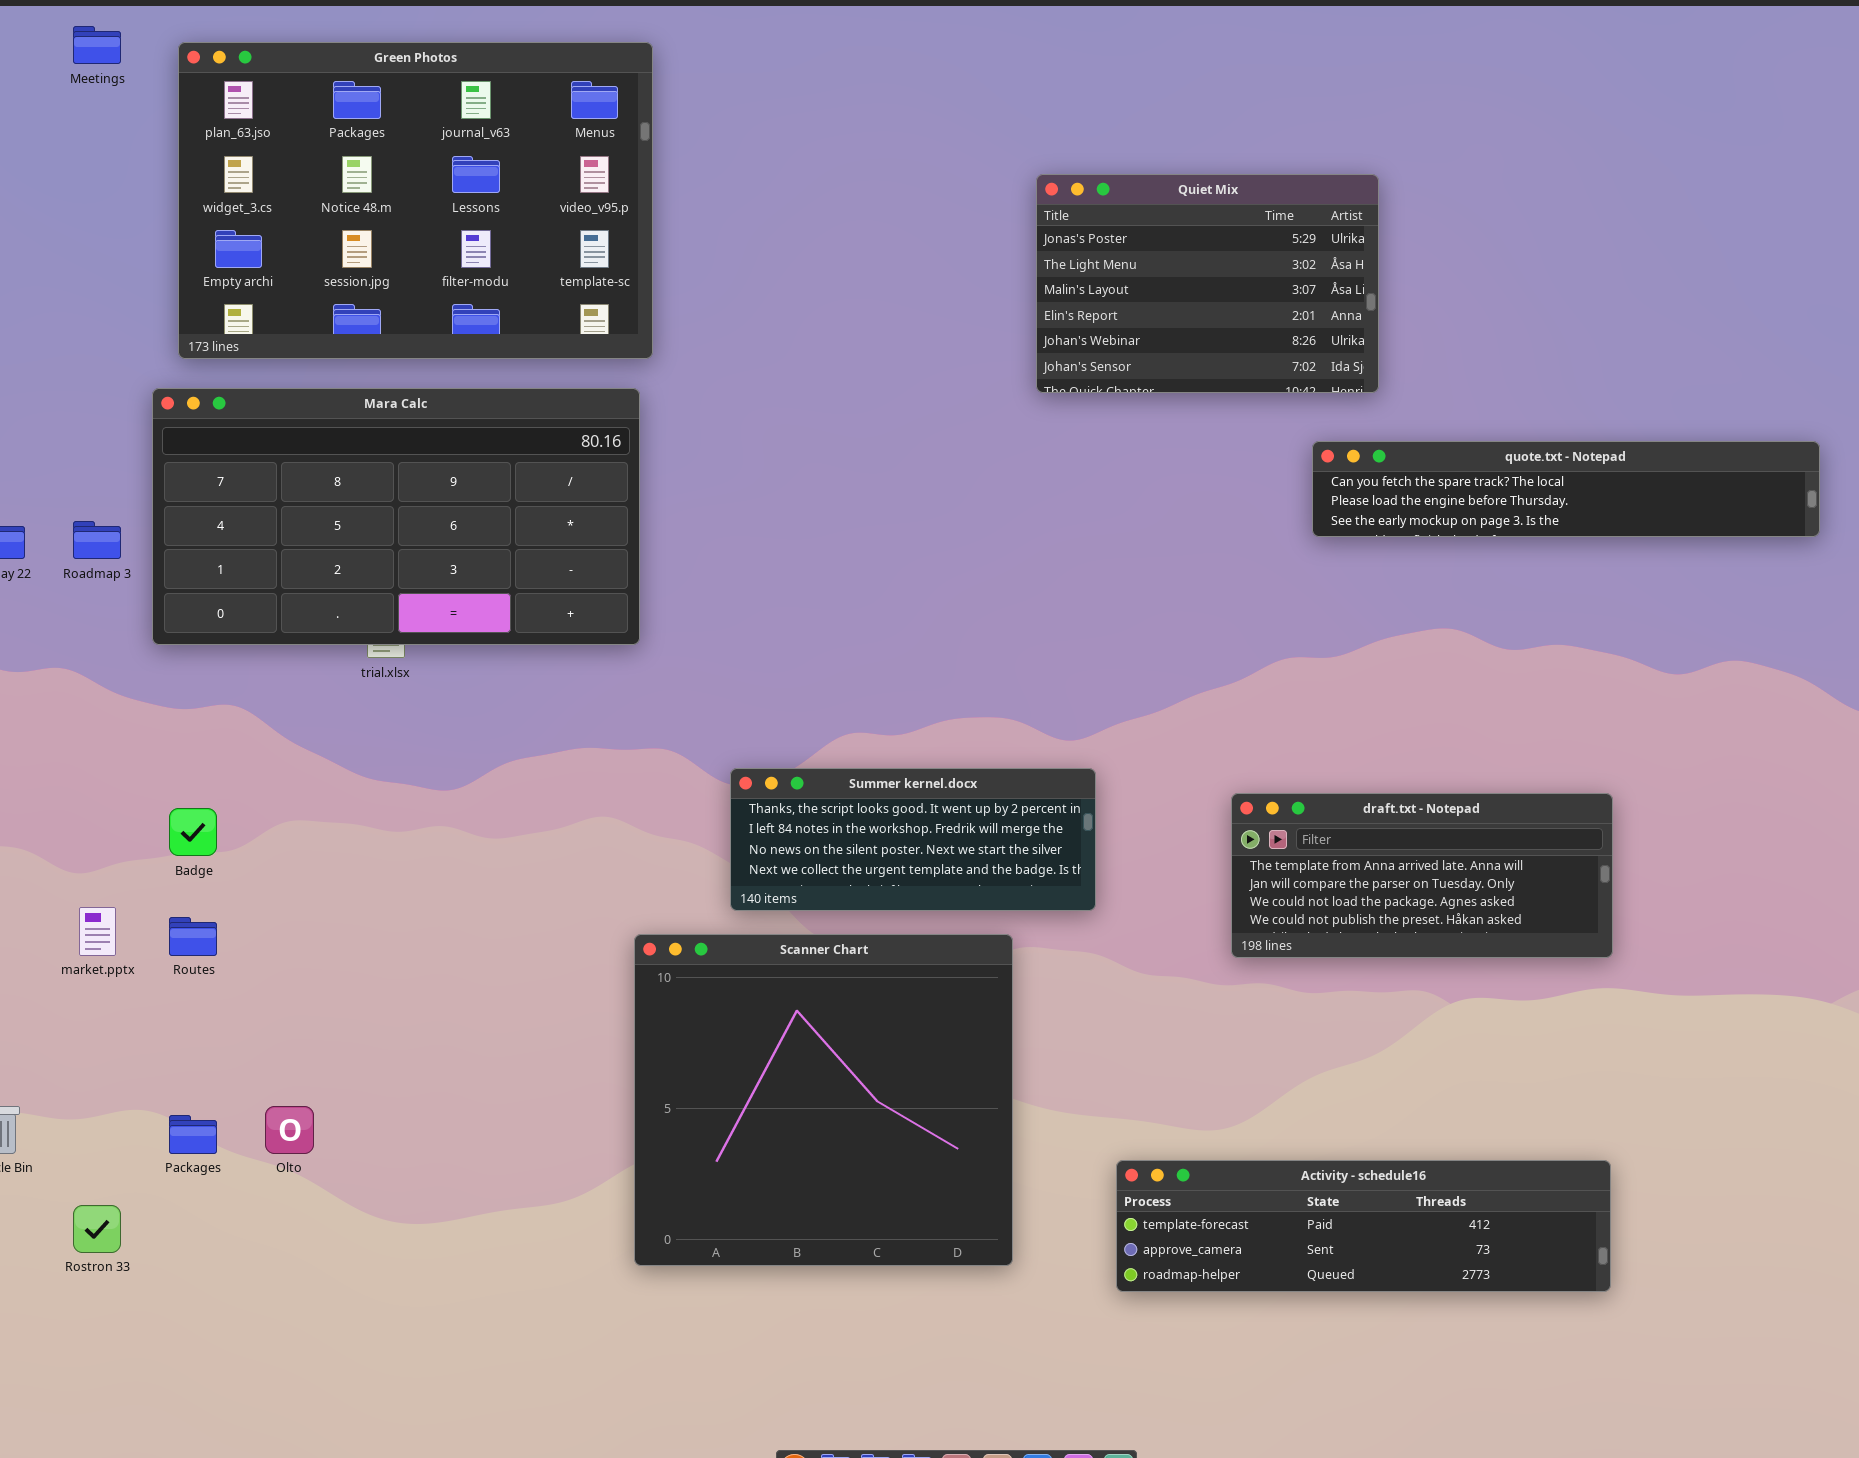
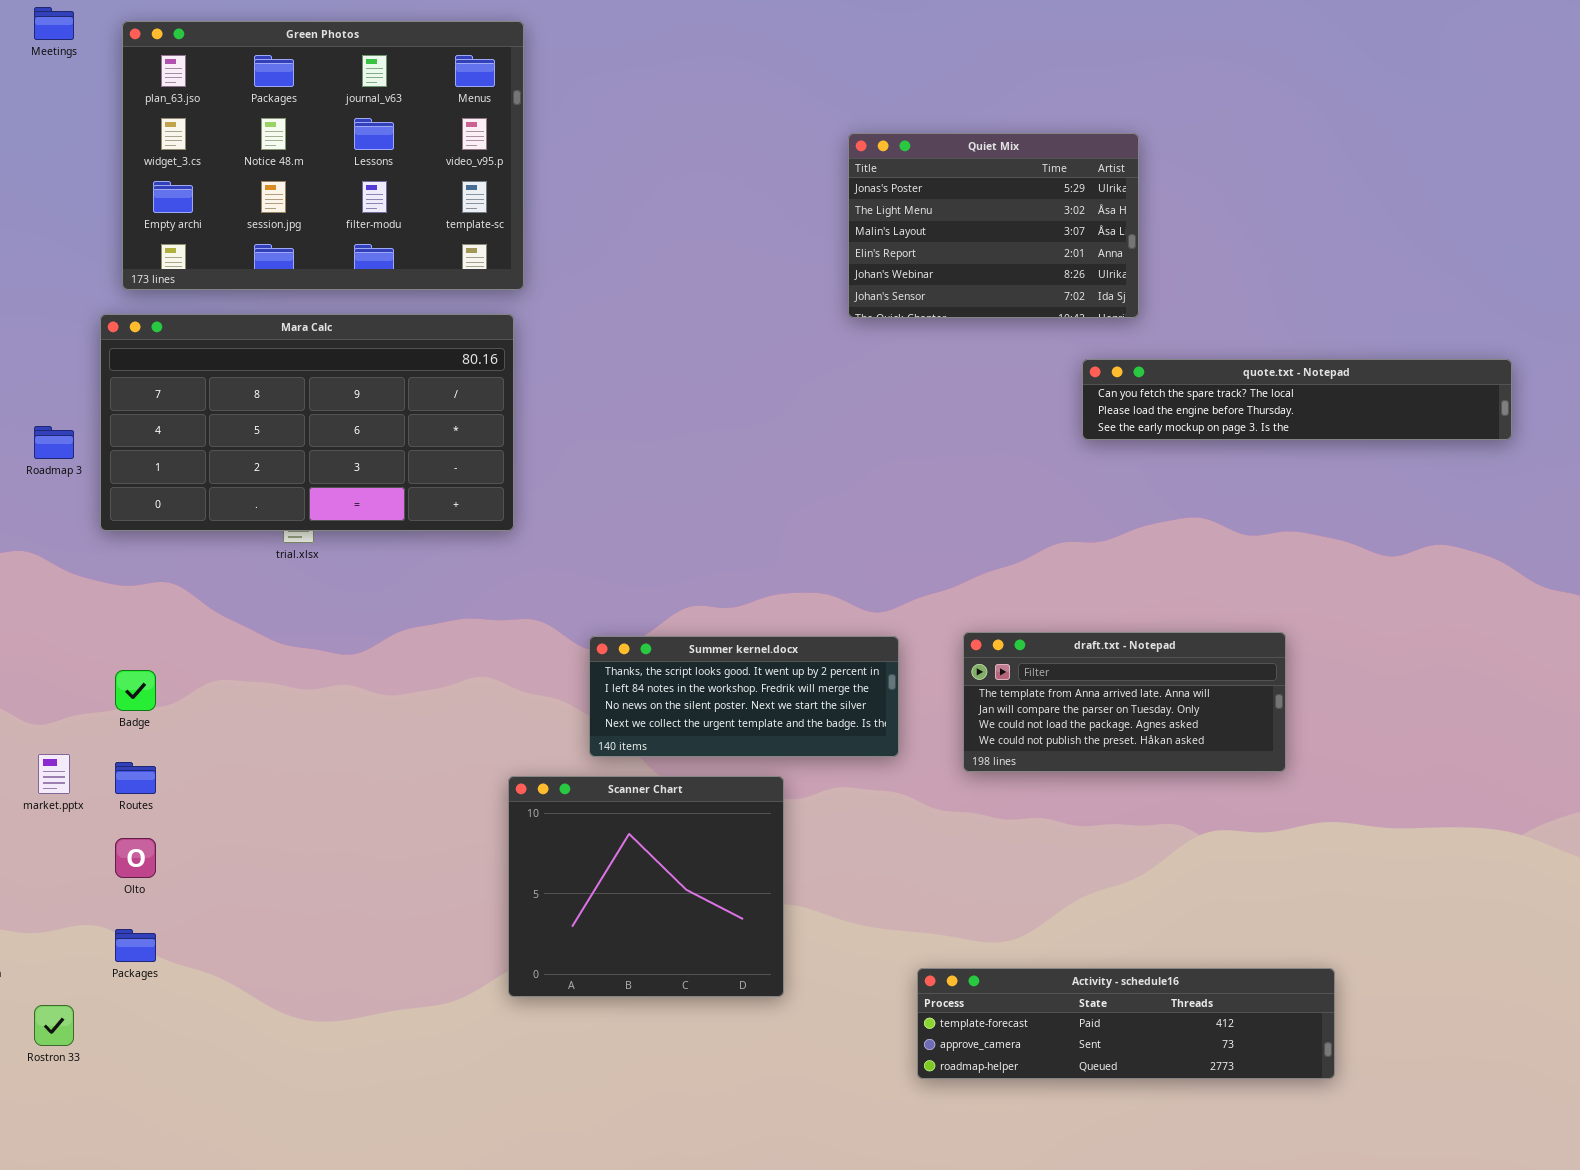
draft.txt - Notepad: [1231,793,1613,958] -> [963,632,1286,772], moved
Scanner Chart: [634,934,1013,1266] -> [508,776,784,997], resized
Olto: [265,1106,314,1154] -> [115,838,156,878], moved

